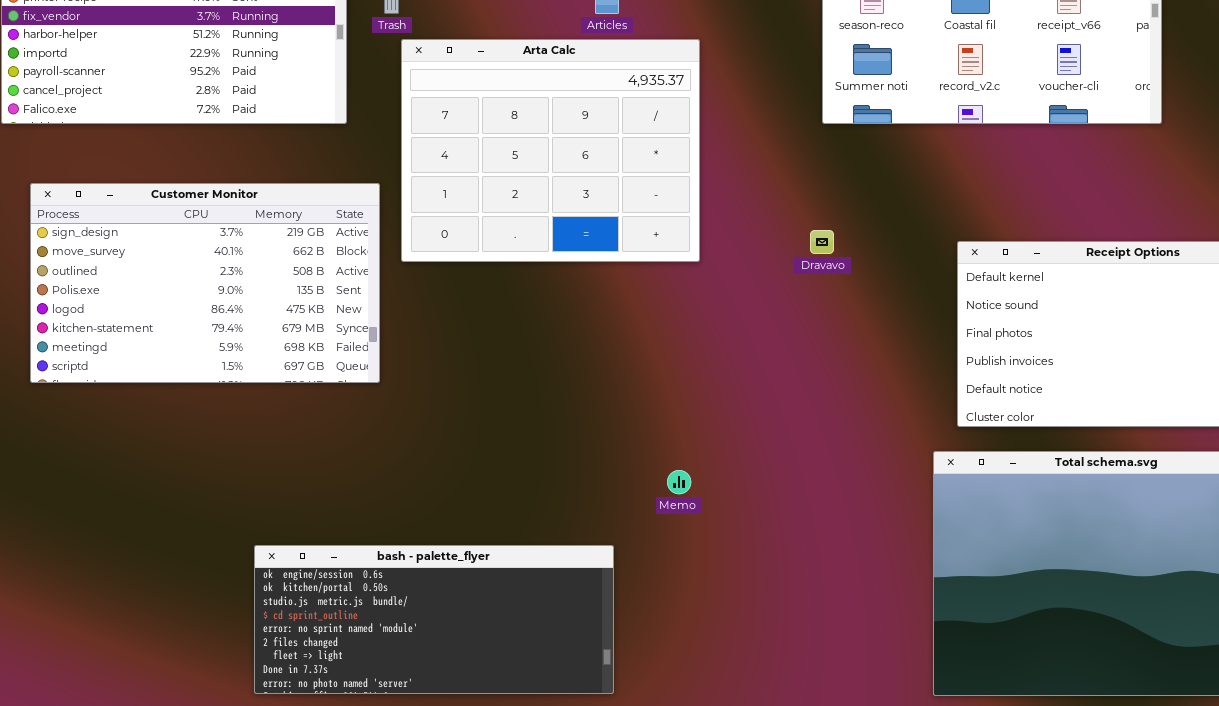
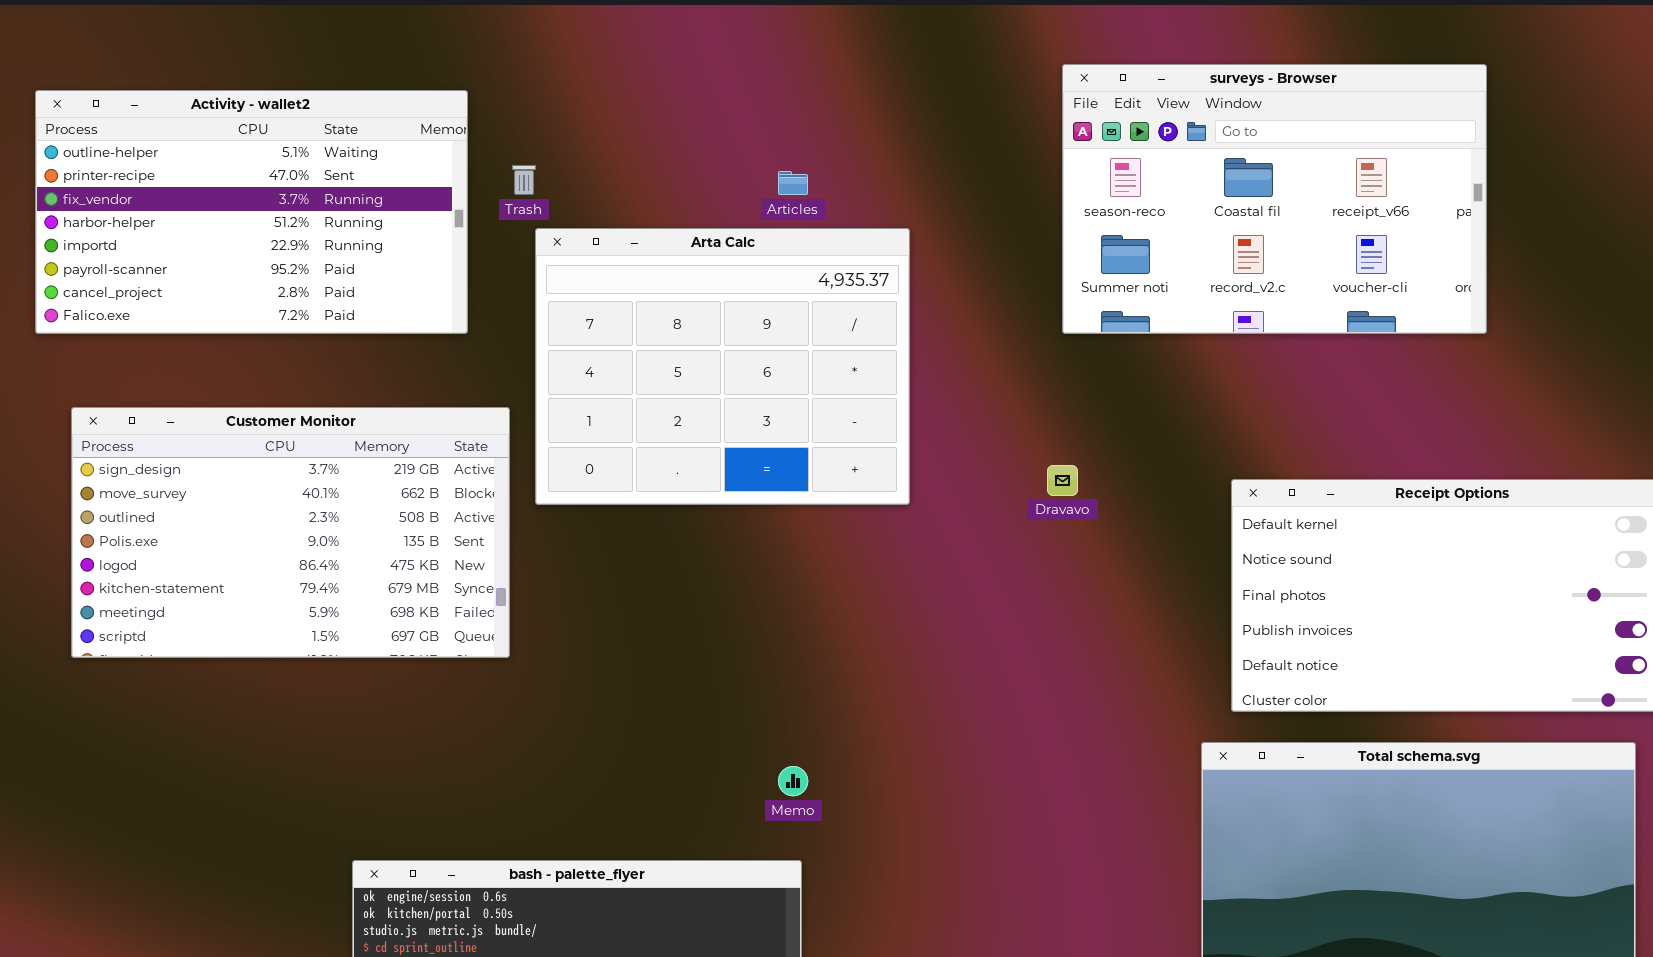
Memo: [667,470,691,494] -> [778,766,808,796], moved

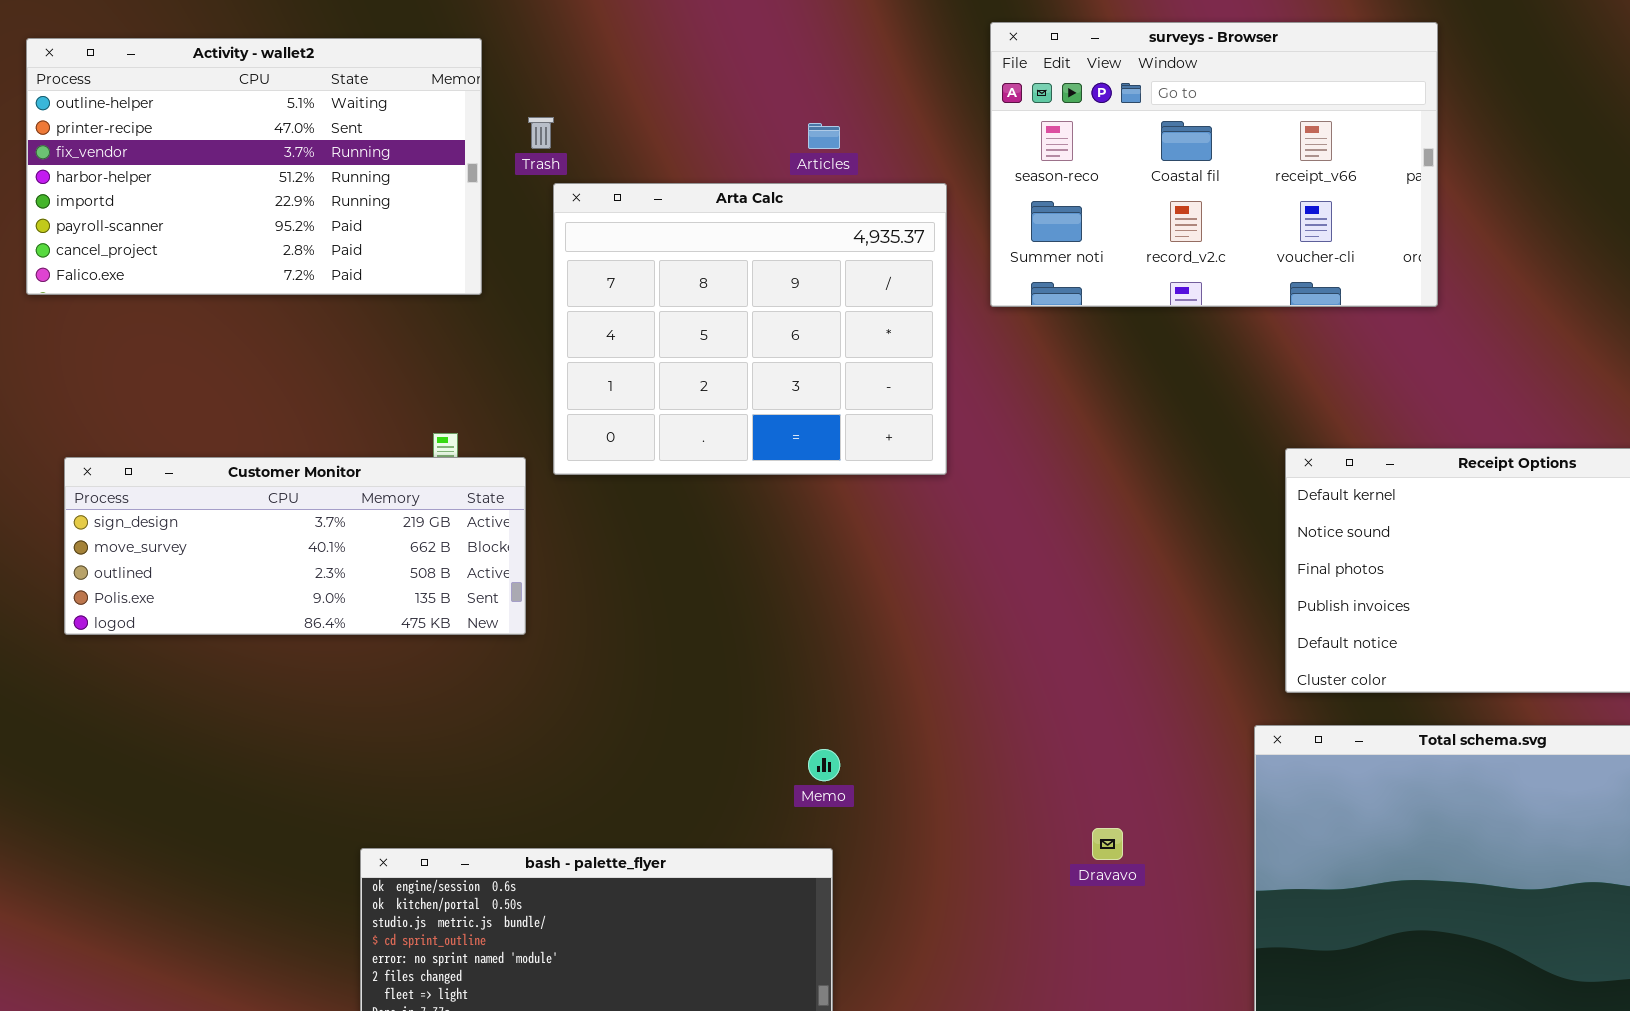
surveys - Browser: [1062,64,1487,334] -> [990,22,1438,307], moved
Customer Monitor: [71,407,510,658] -> [64,457,526,635], resized
Dravavo: [1047,465,1078,496] -> [1092,828,1123,860], moved

